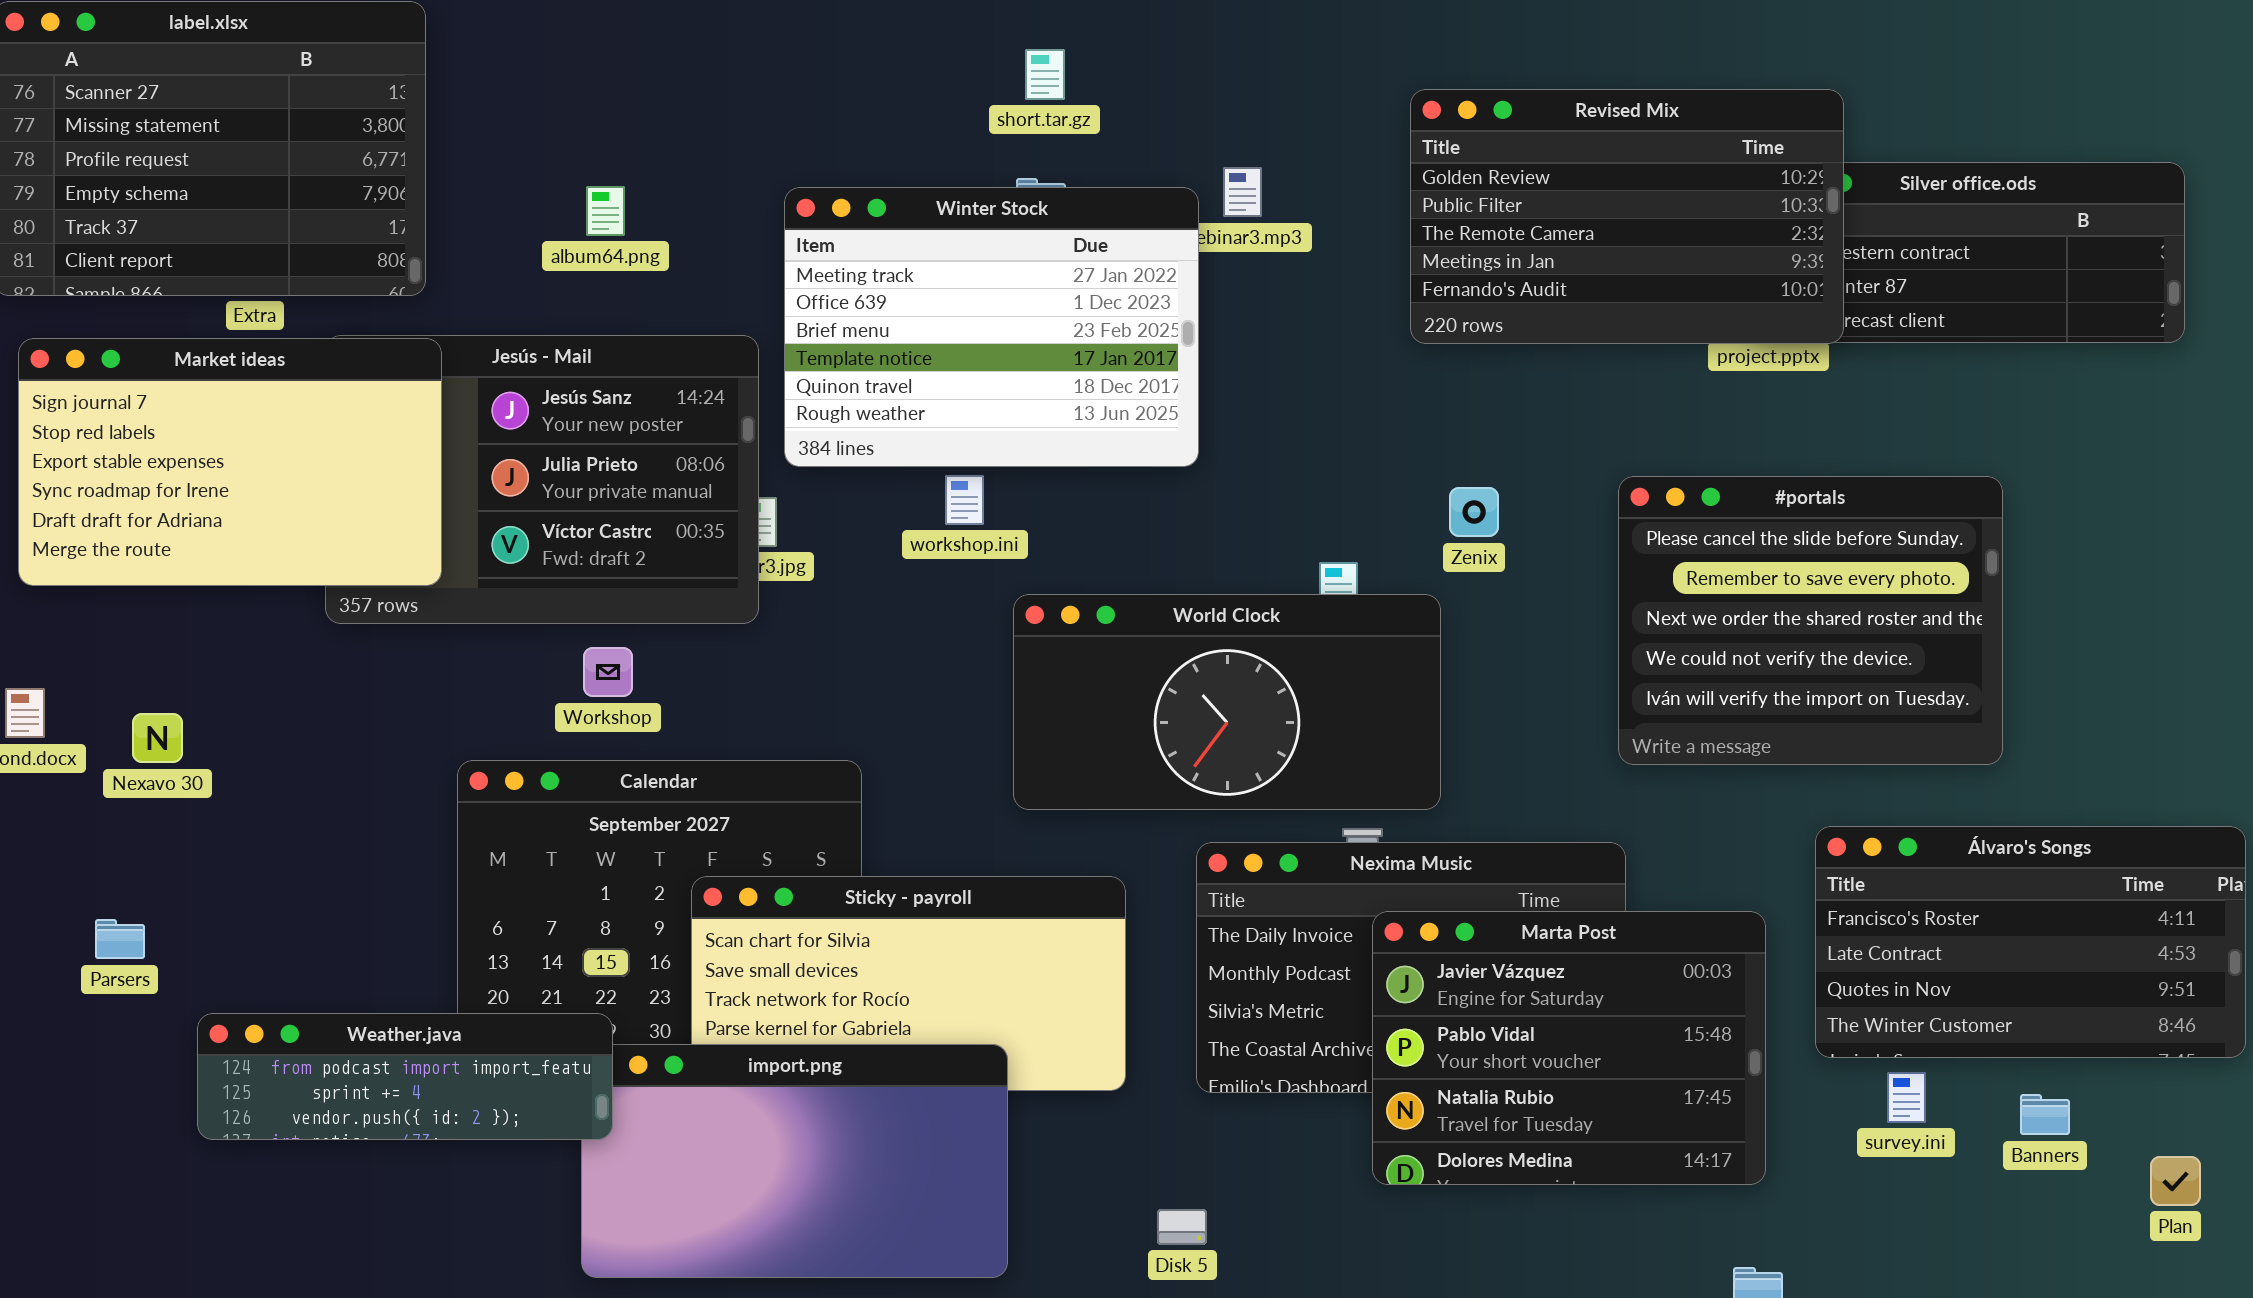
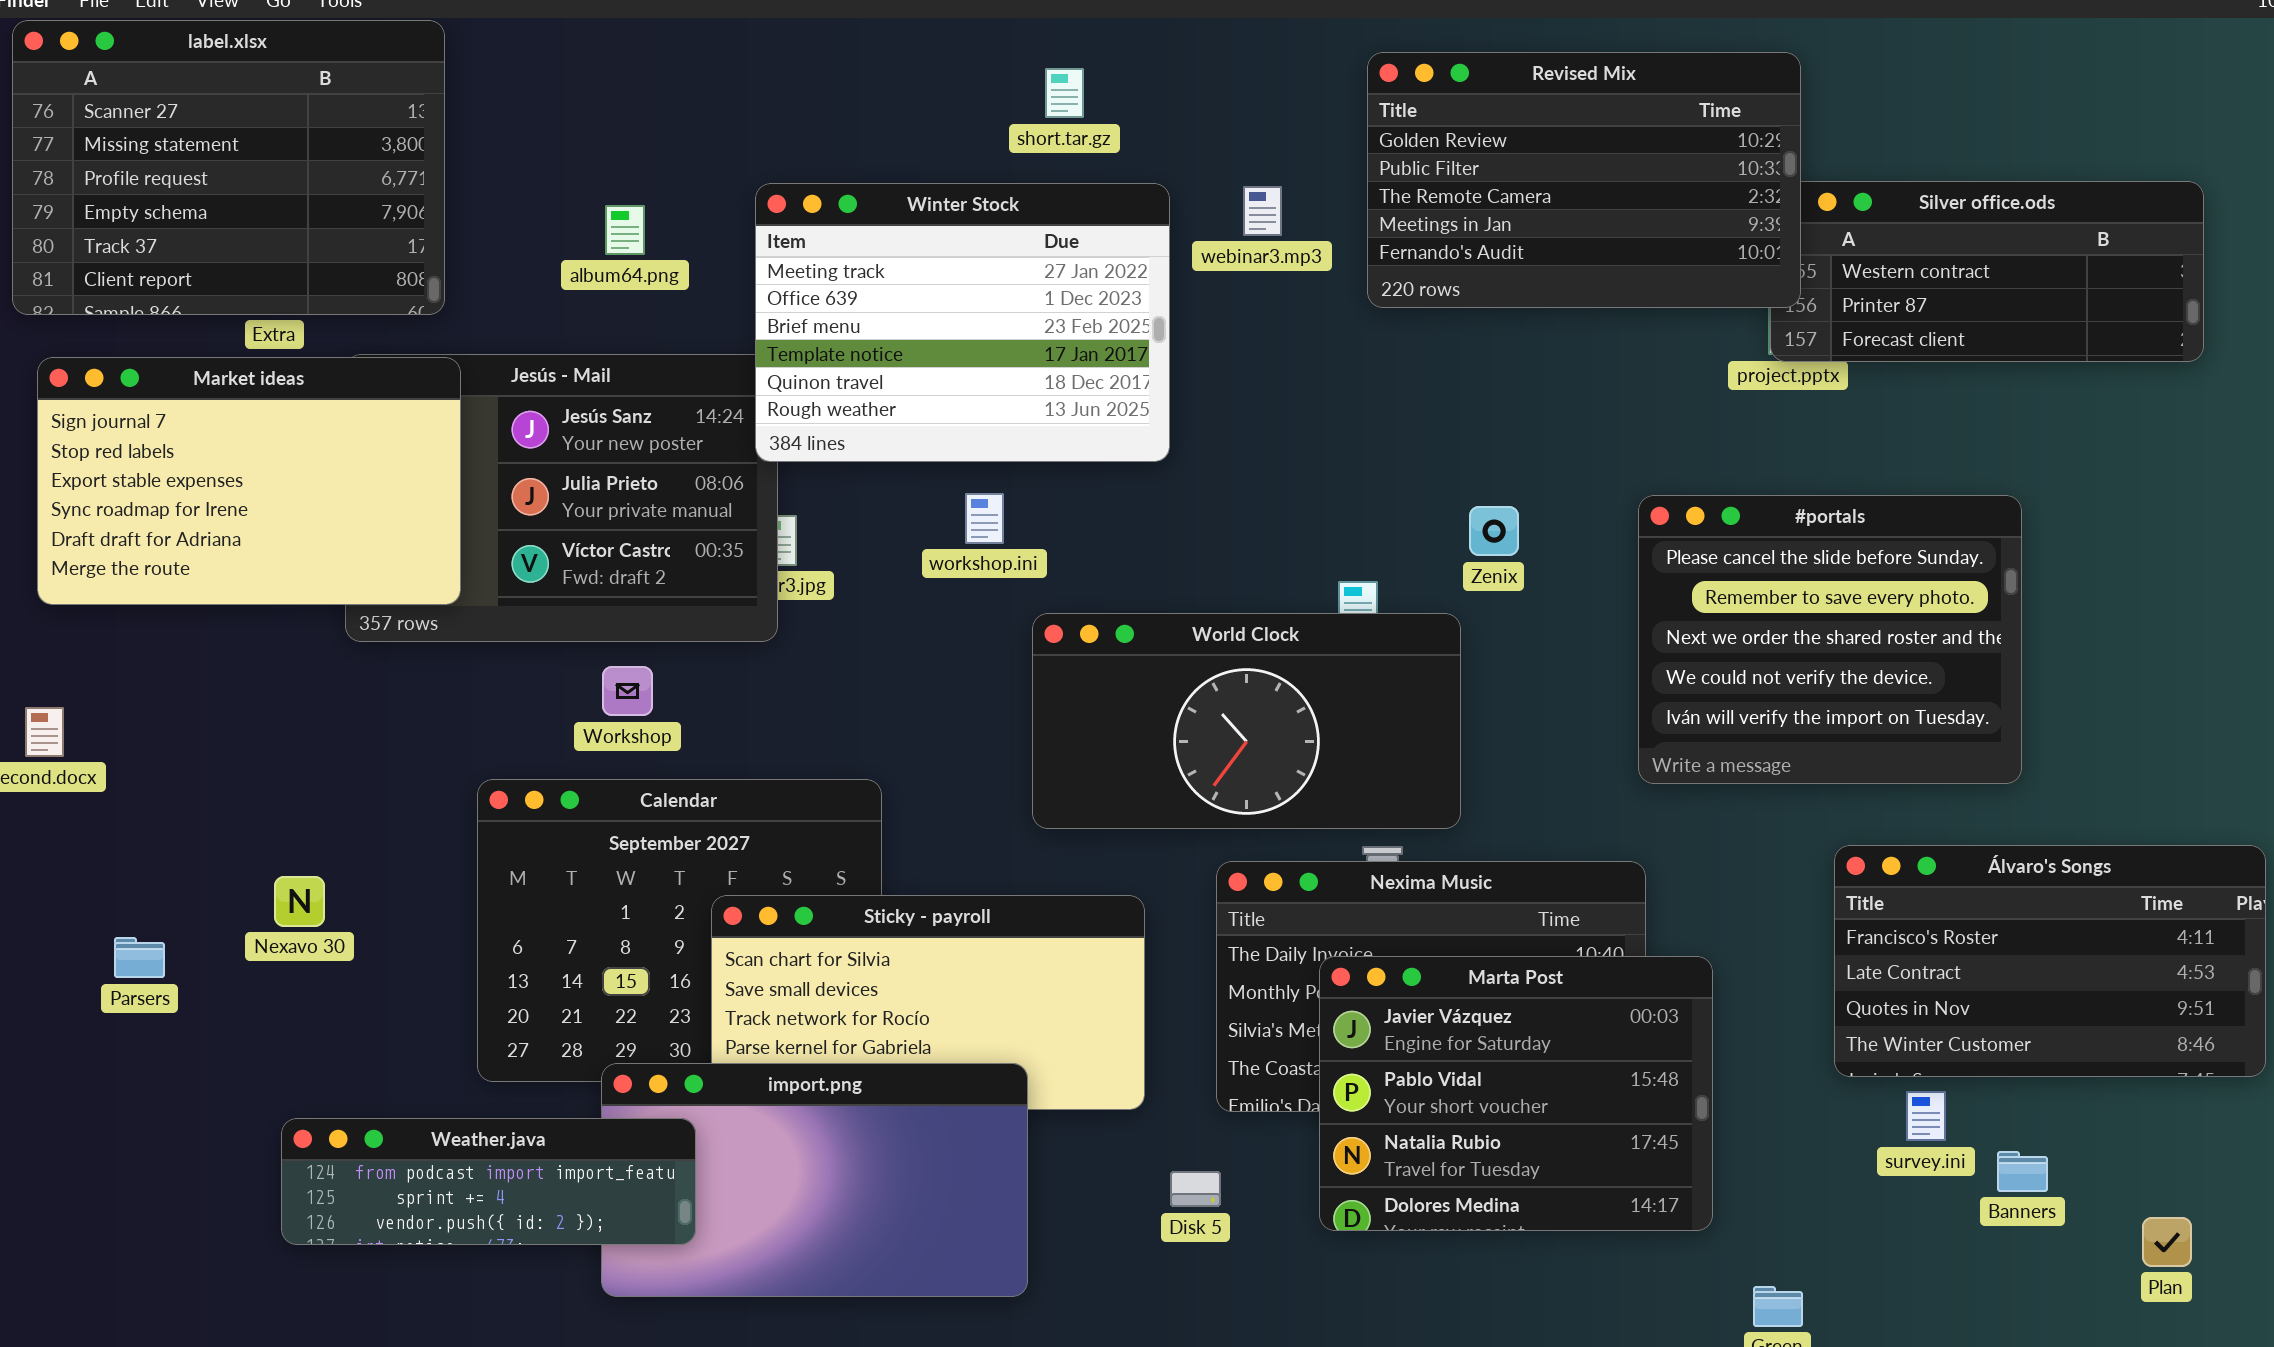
Revised Mix: [1410,89,1844,344] -> [1367,52,1801,308], moved
Winter Stock: [784,187,1199,467] -> [755,183,1170,462], moved
Nexavo 30: [132,713,183,763] -> [274,876,325,927], moved
Marta Post: [1372,911,1766,1185] -> [1319,956,1713,1231], moved
Weather.java: [197,1013,613,1140] -> [281,1118,696,1245], moved
Banners: [2020,1094,2070,1135] -> [1997,1151,2048,1192], moved
Plan: [2150,1156,2201,1206] -> [2142,1217,2192,1267], moved
Disk 5: [1157,1209,1207,1245] -> [1170,1171,1221,1207], moved

